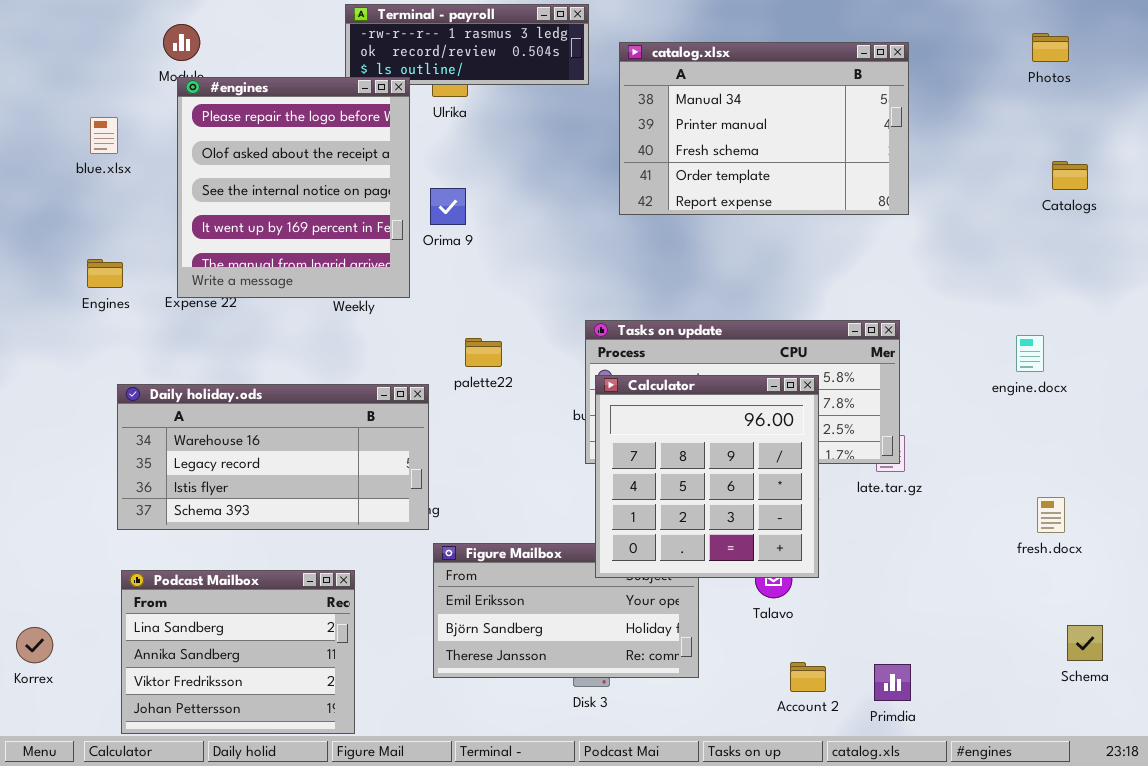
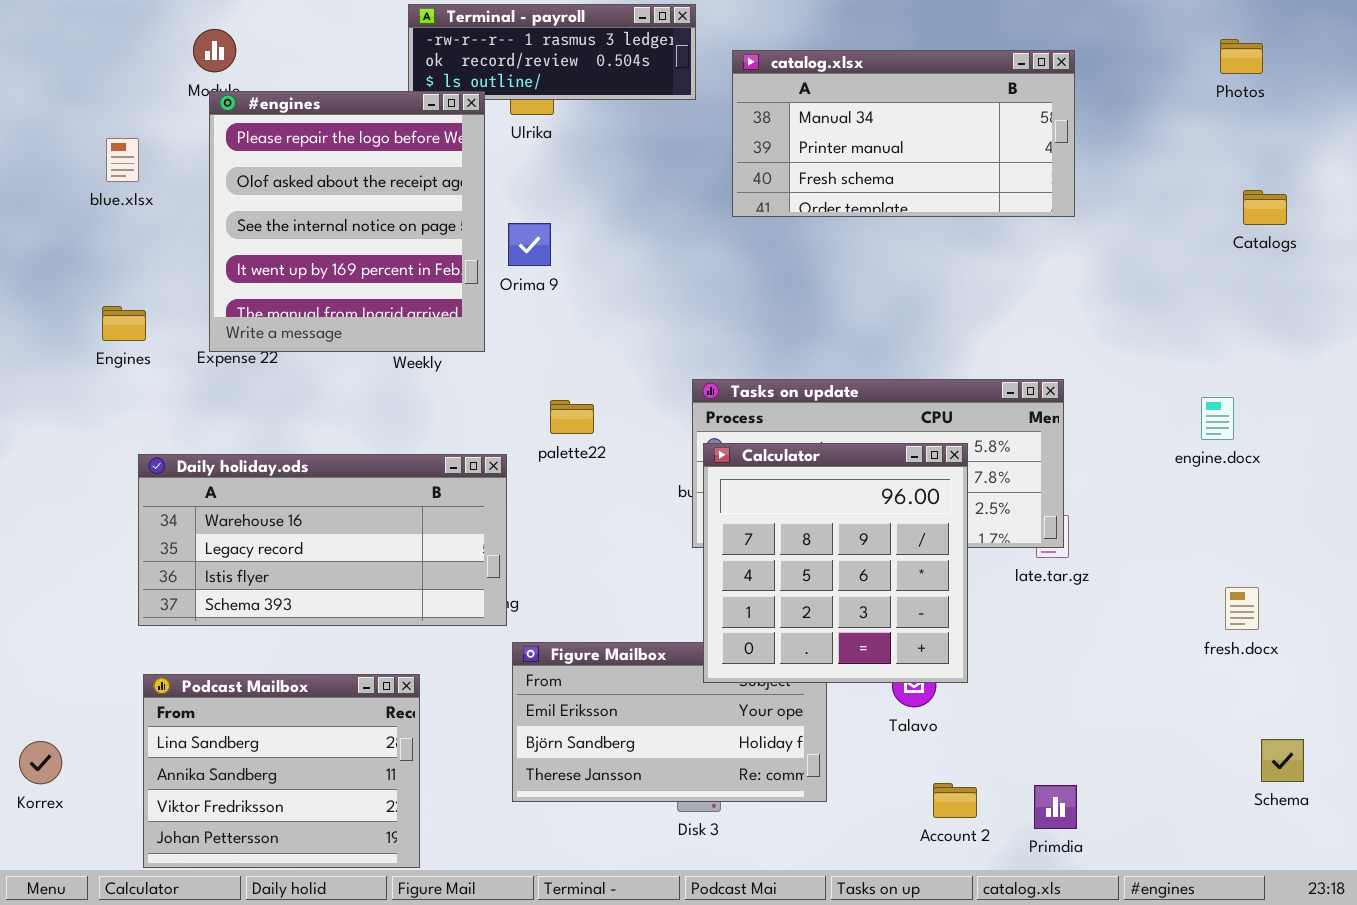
catalog.xlsx: [619,42,909,215] -> [732,50,1075,217], resized

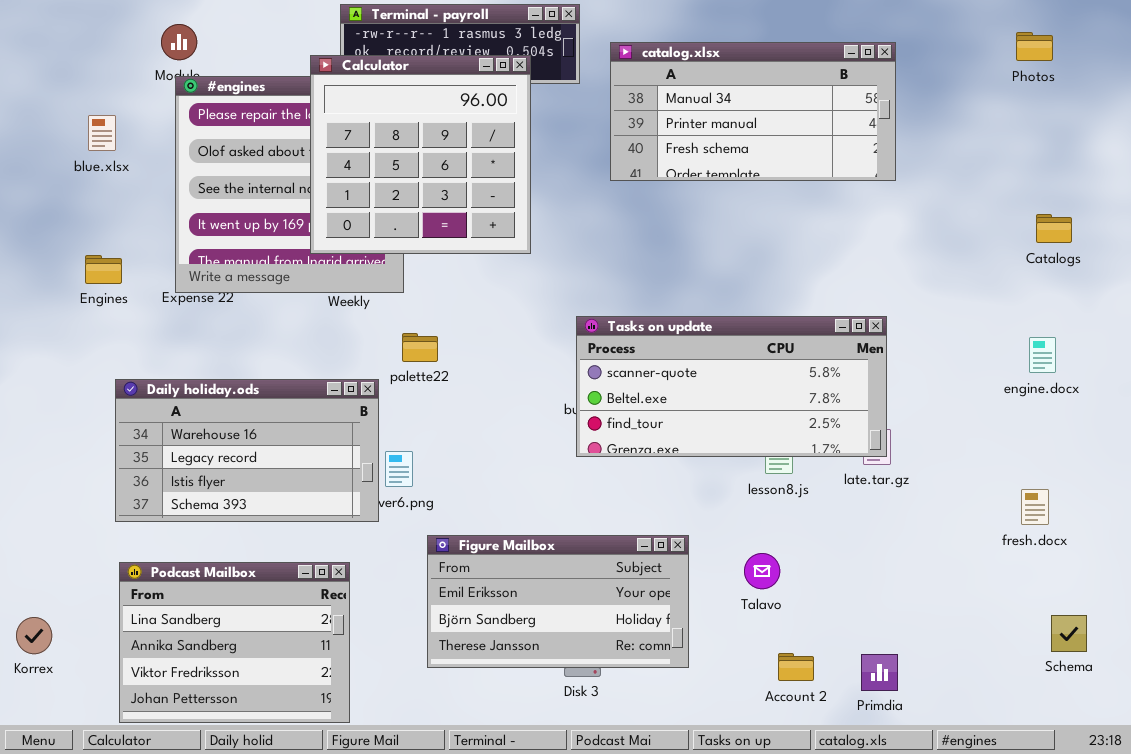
Catalogs: [1243,190,1287,225] -> [1036,214,1072,243], moved
engine.docx: [1201,397,1234,440] -> [1029,337,1056,373], moved
palette22: [550,400,594,434] -> [402,333,438,362], moved
Calculator: [703,443,968,683] -> [310,55,531,254], moved
Daily holiday.ods: [138,454,507,626] -> [115,379,379,522], resized

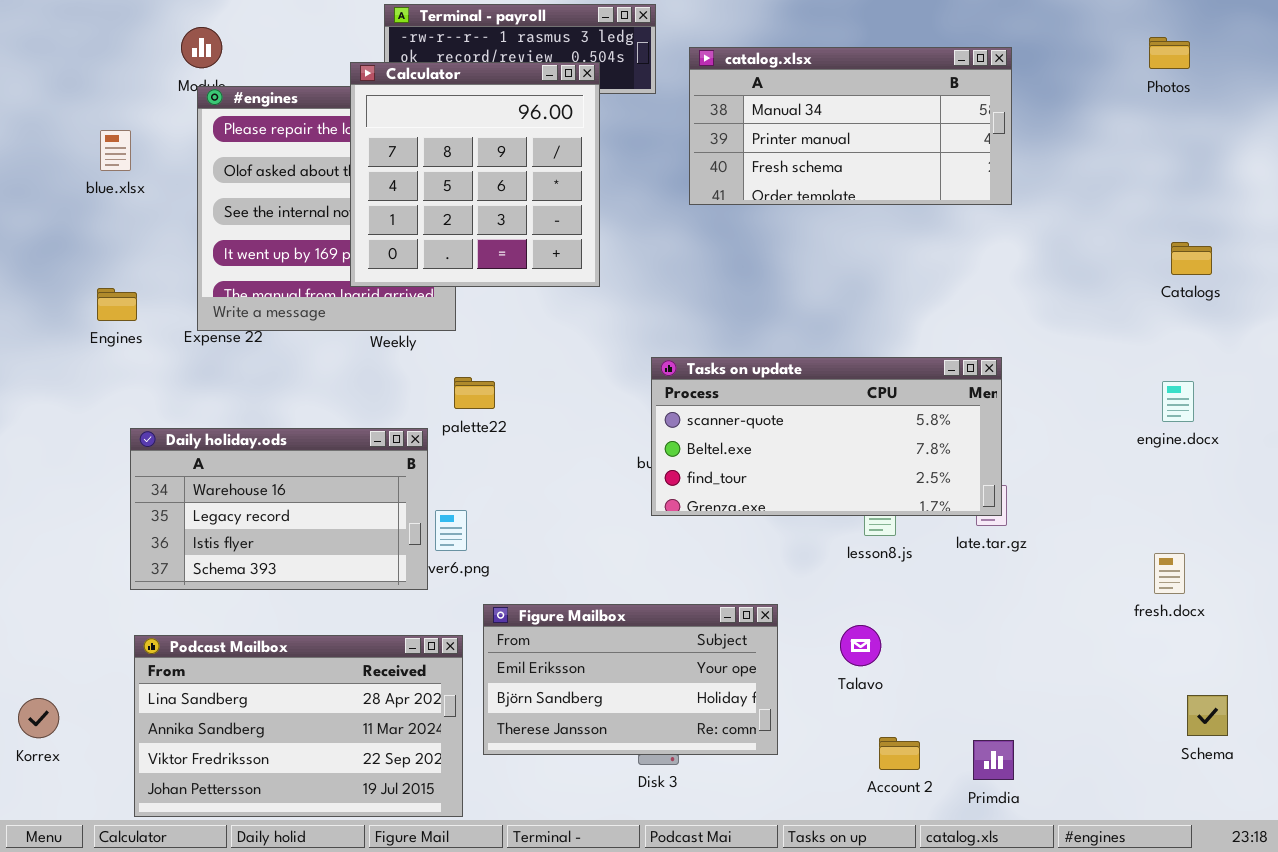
Podcast Mailbox: [119,562,350,723] -> [134,635,463,817], resized

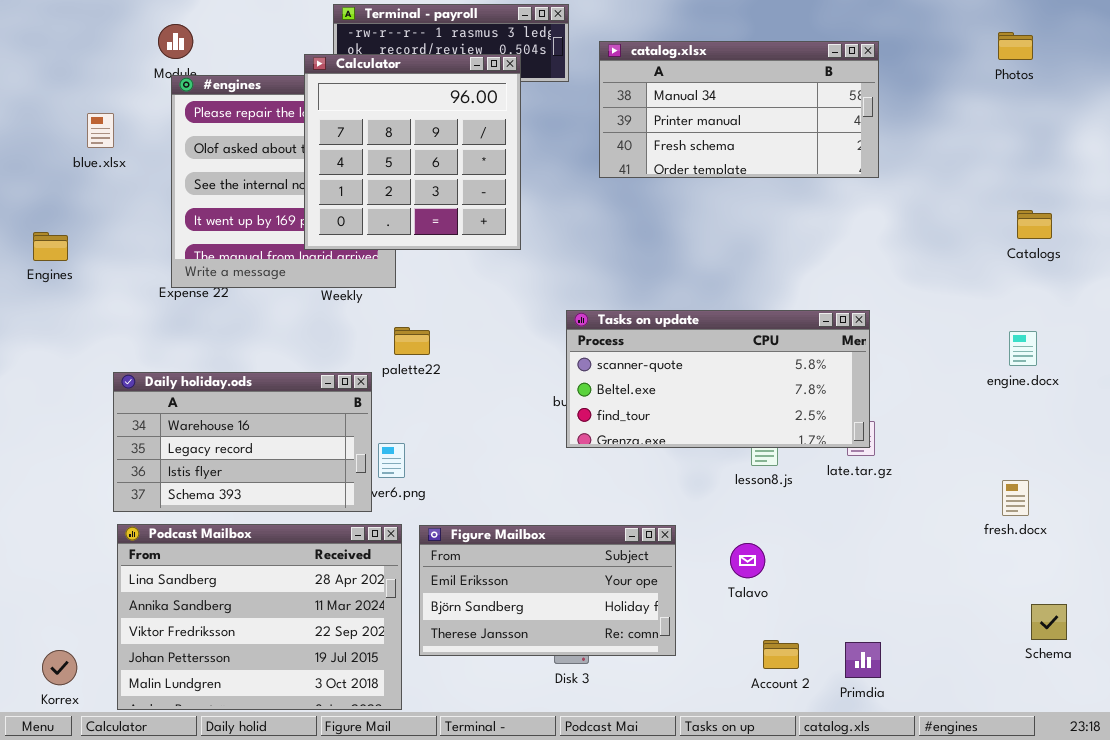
Engines: [97,288,137,321] -> [33,232,68,261], moved
Podcast Mailbox: [134,635,463,817] -> [117,524,402,710], resized
Korrex: [18,698,59,738] -> [42,650,77,685], moved

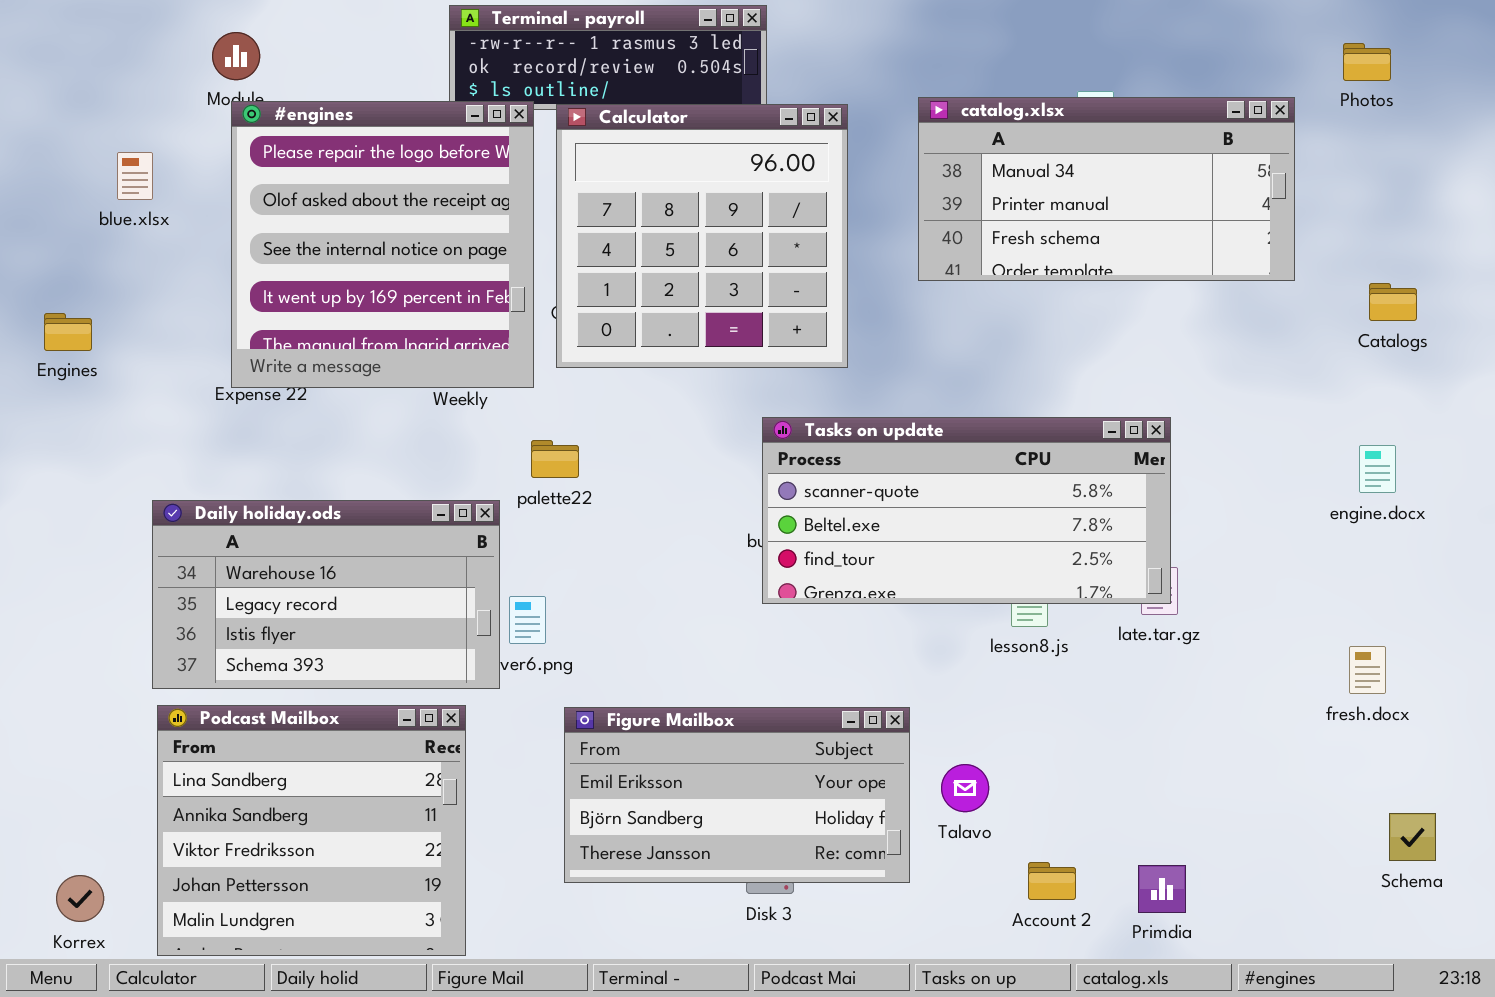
catalog.xlsx: [599,41,879,178] -> [918,97,1295,281], moved
Calculator: [304,54,521,250] -> [556,104,848,368], moved
Podcast Mailbox: [117,524,402,710] -> [157,705,466,956], resized
Talavo: [730,543,765,578] -> [941,764,989,812], moved

